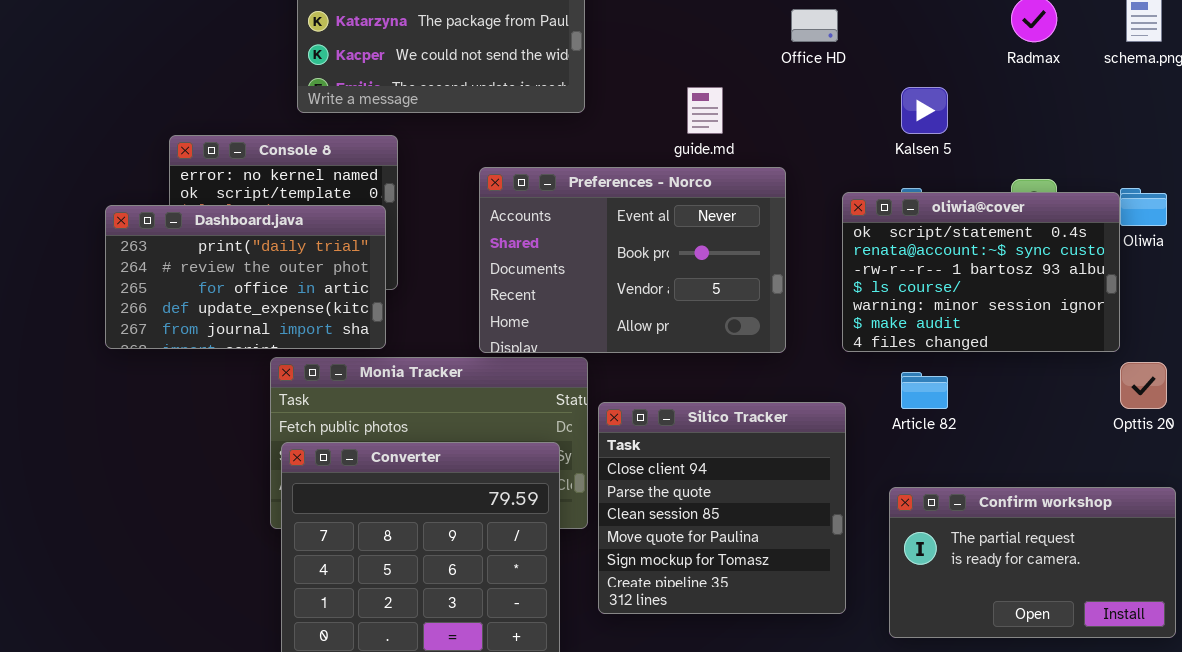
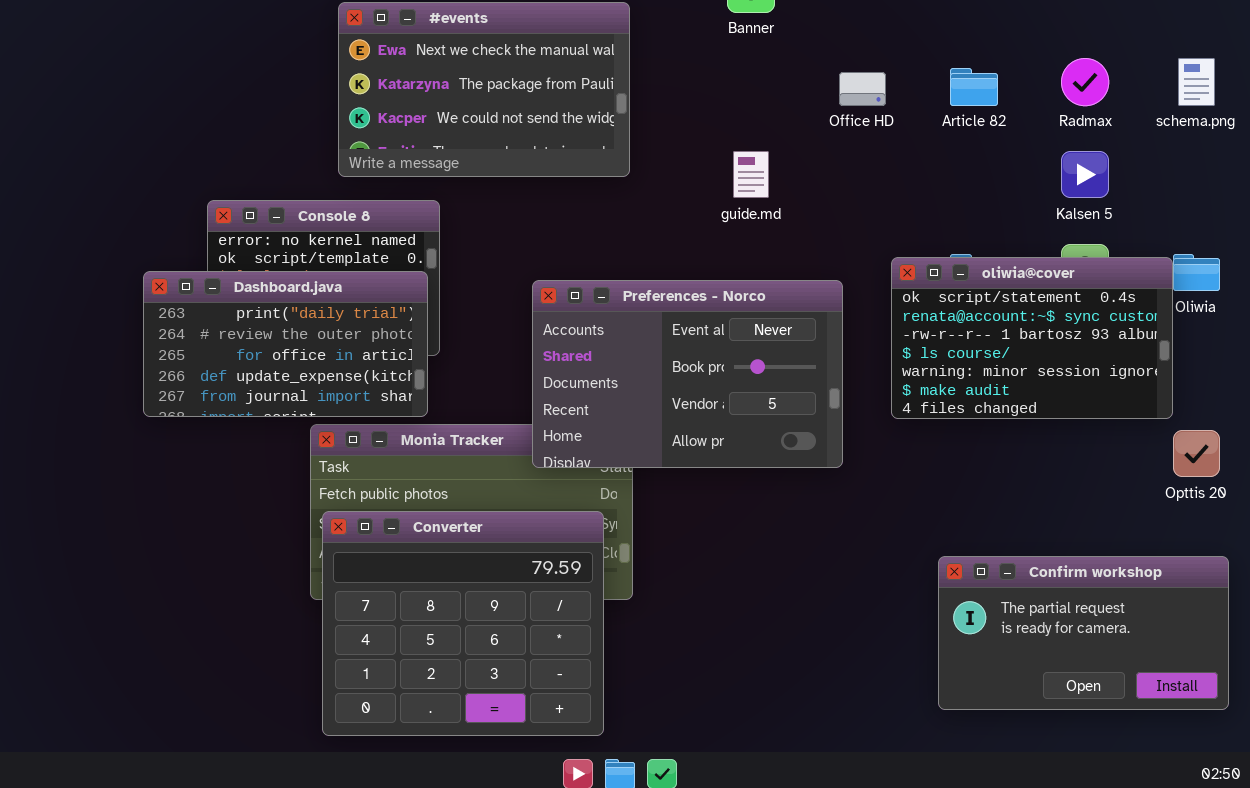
Kalsen 5: [901,87,948,134] -> [1061,151,1109,198], moved
Preferences - Norco: [479,167,786,353] -> [532,280,843,468], moved
Article 82: [901,372,948,409] -> [950,68,998,106], moved
Silico Tracker: [598,402,846,614] -> none, closed

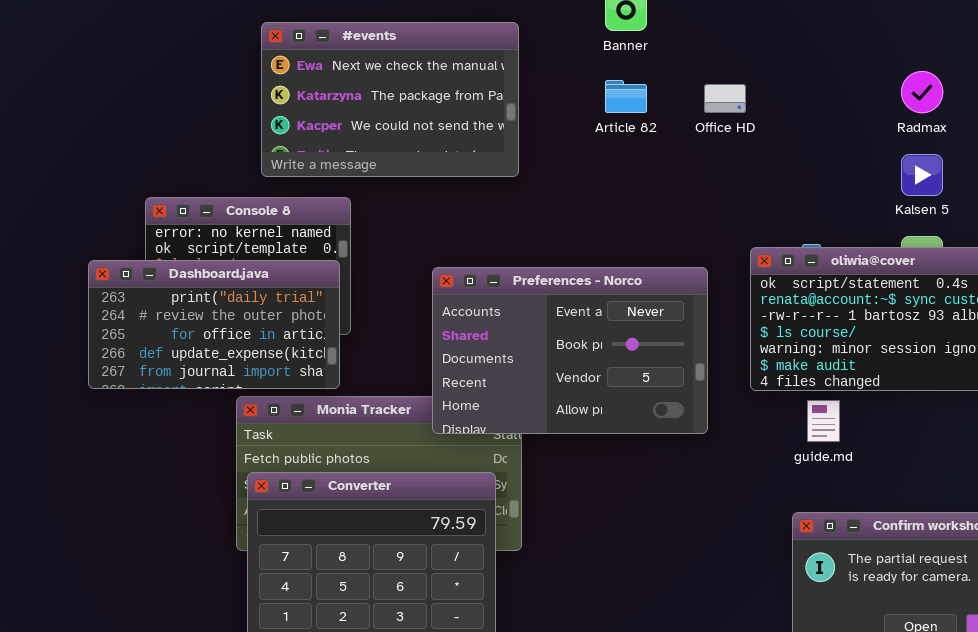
Article 82: [950,68,998,106] -> [605,80,647,113], moved
guide.md: [733,151,769,198] -> [807,400,840,442], moved

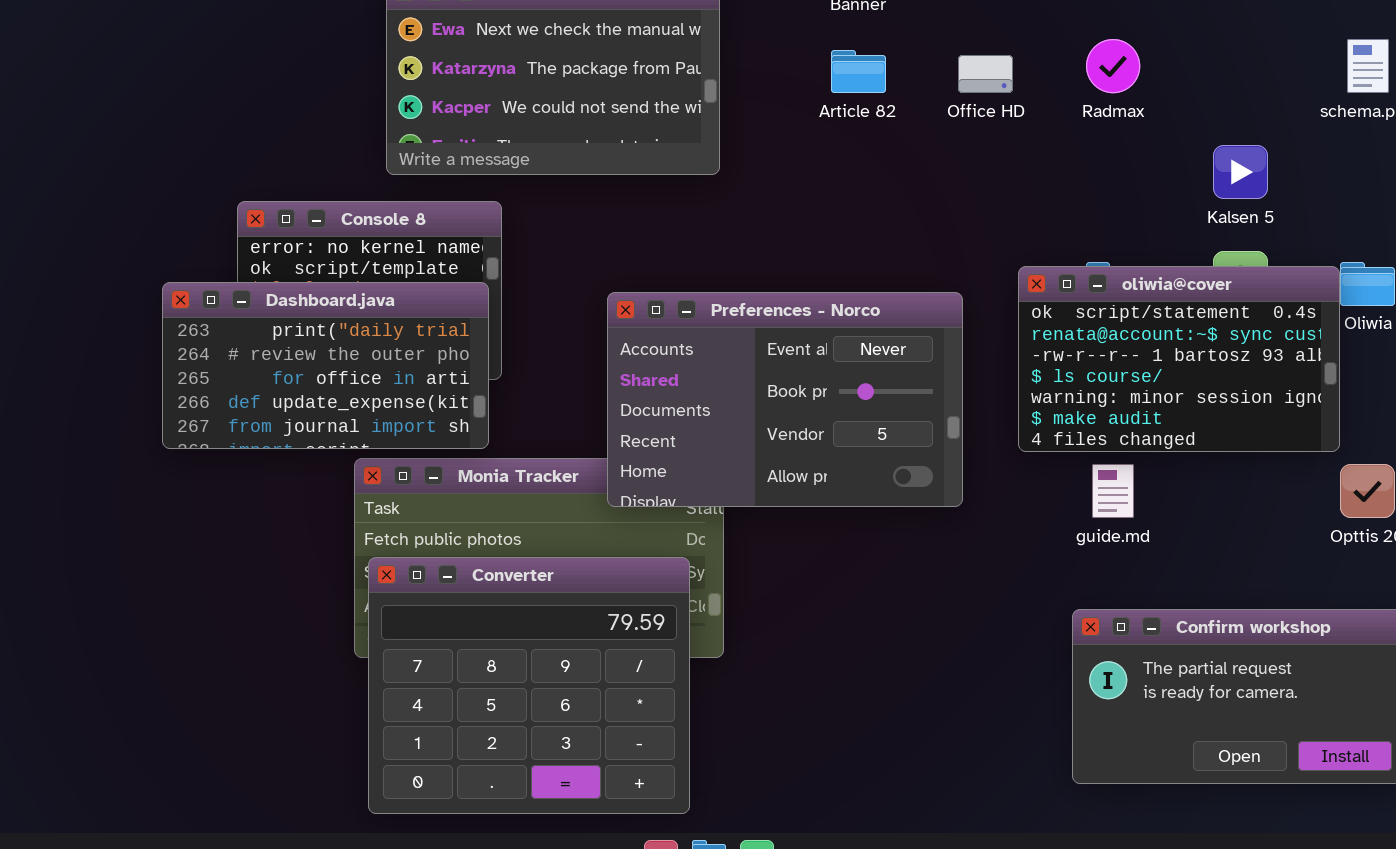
Radmax: [901,71,943,113] -> [1086,39,1140,93], moved

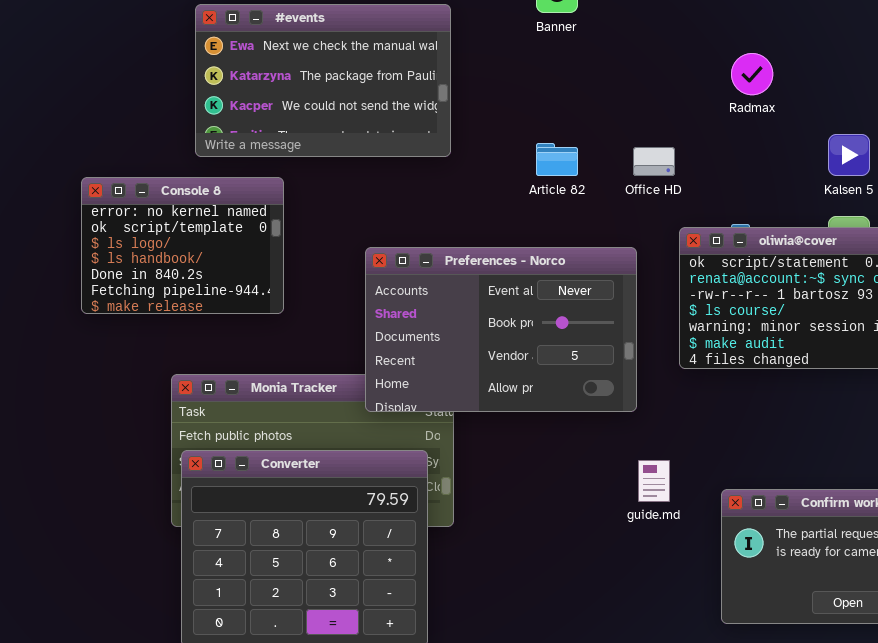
Article 82: [831,50,886,93] -> [536,143,578,176], moved
Office HD: [958,55,1013,93] -> [633,147,675,176], moved
Dashboard.java: [162,282,489,449] -> none, closed
guide.md: [1092,464,1134,518] -> [638,460,670,502], moved

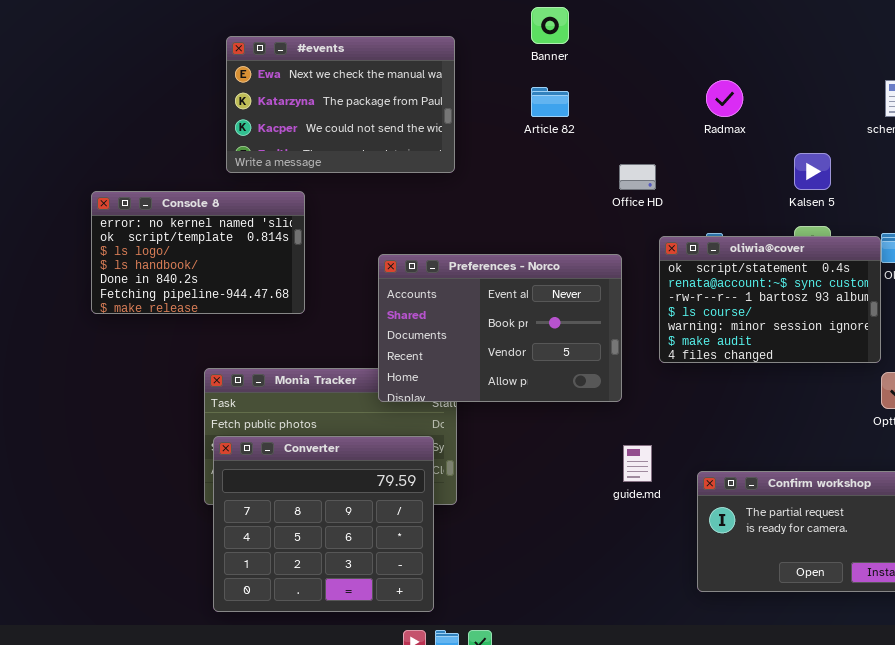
Article 82: [536,143,578,176] -> [531,87,569,117], moved
Console 8: [81,177,284,314] -> [91,191,305,314], resized

